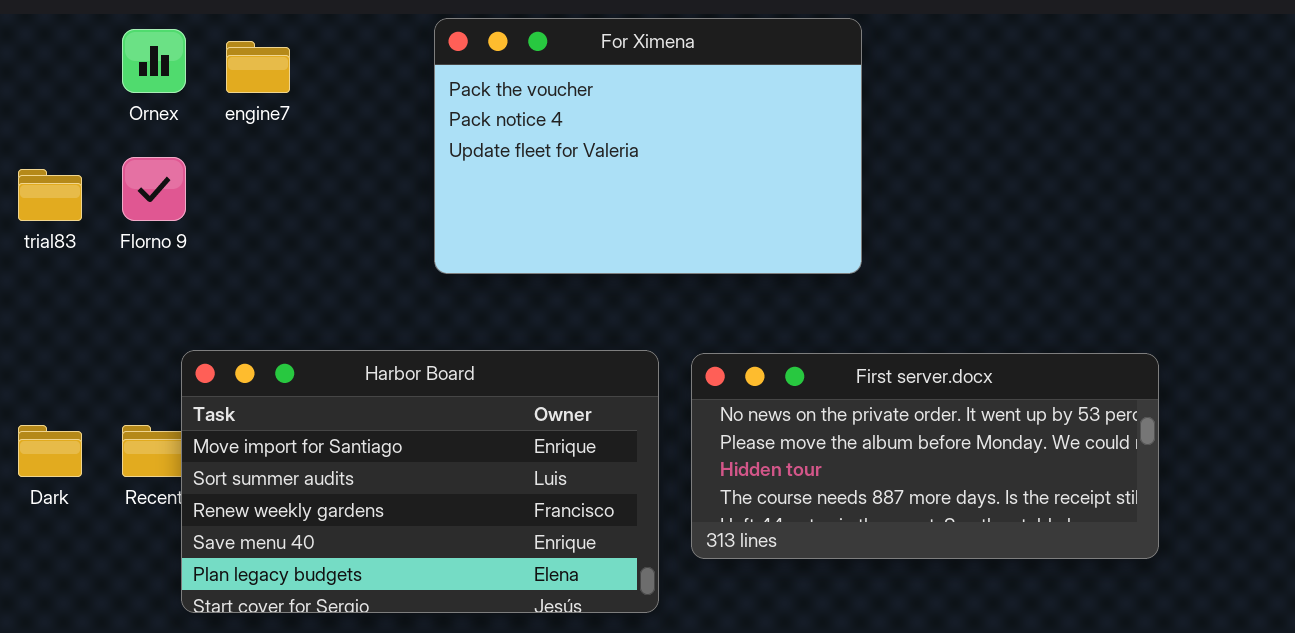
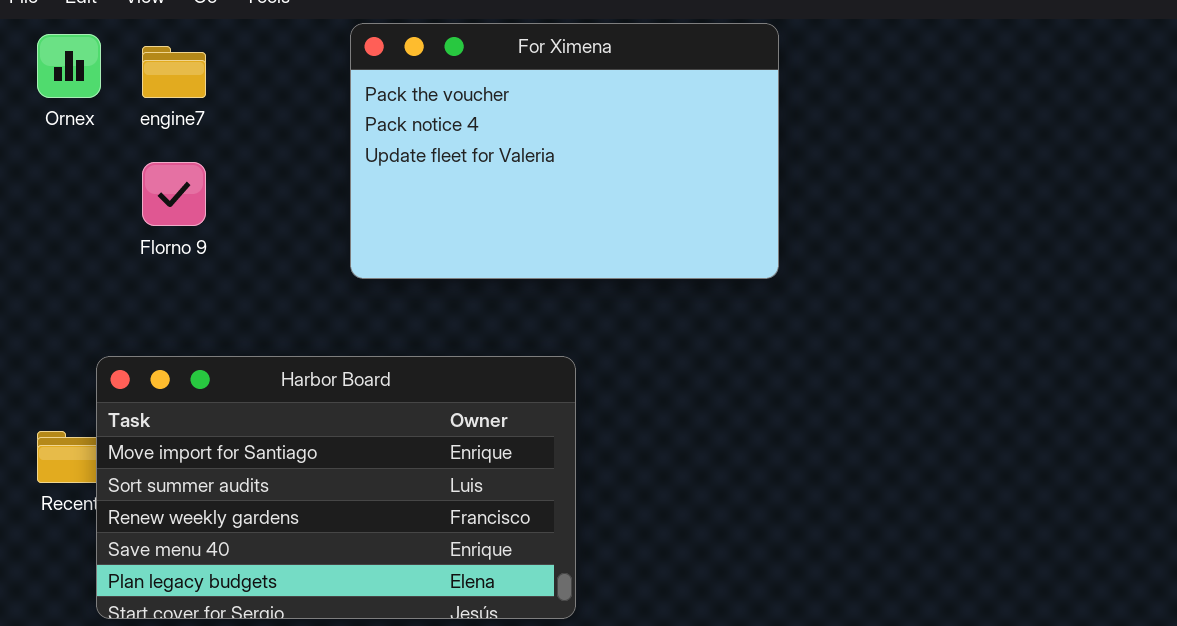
Florno 9: [122,157,186,221] -> [142,162,206,226], moved
First server.docx: [691,353,1159,559] -> none, closed

